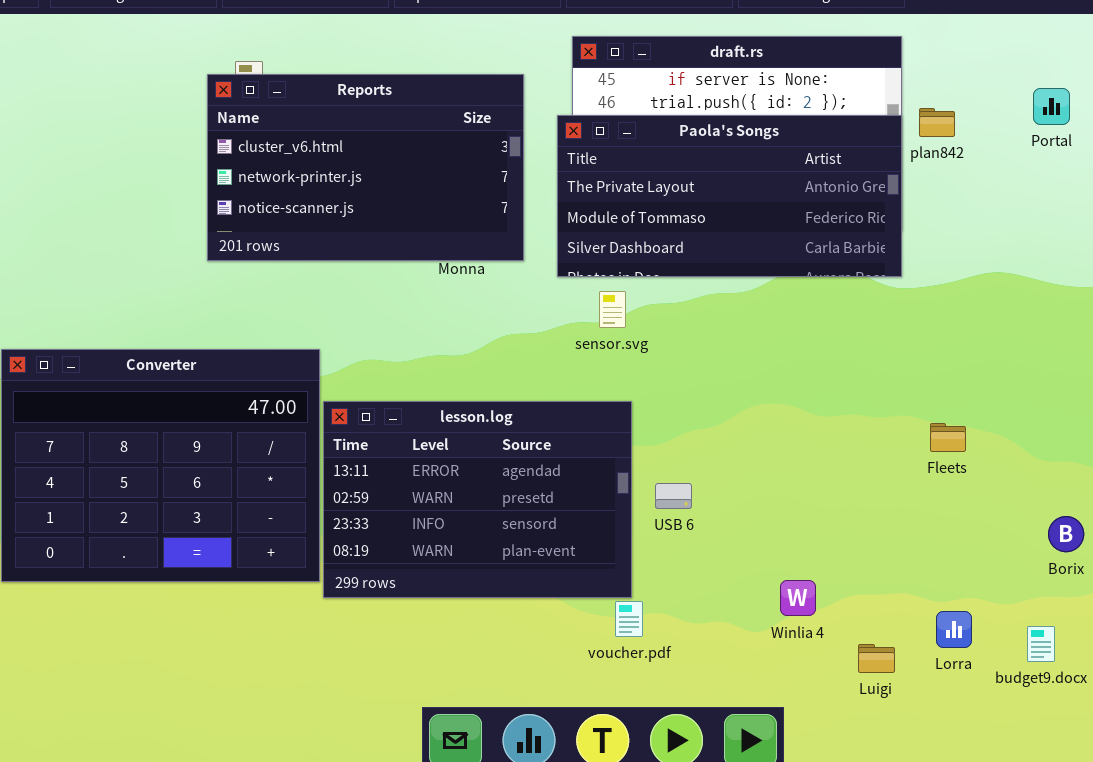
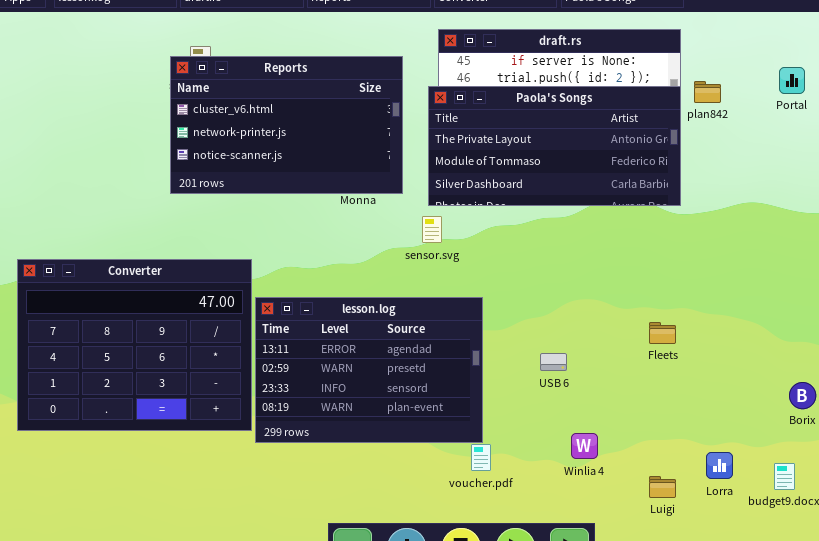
sensor.svg: [599,291,626,328] -> [422,216,442,243], moved
Fleets: [930,423,966,452] -> [649,322,676,344], moved
USB 6: [655,483,692,509] -> [540,353,567,371], moved
Winlia 4: [780,580,816,616] -> [571,433,598,459], moved

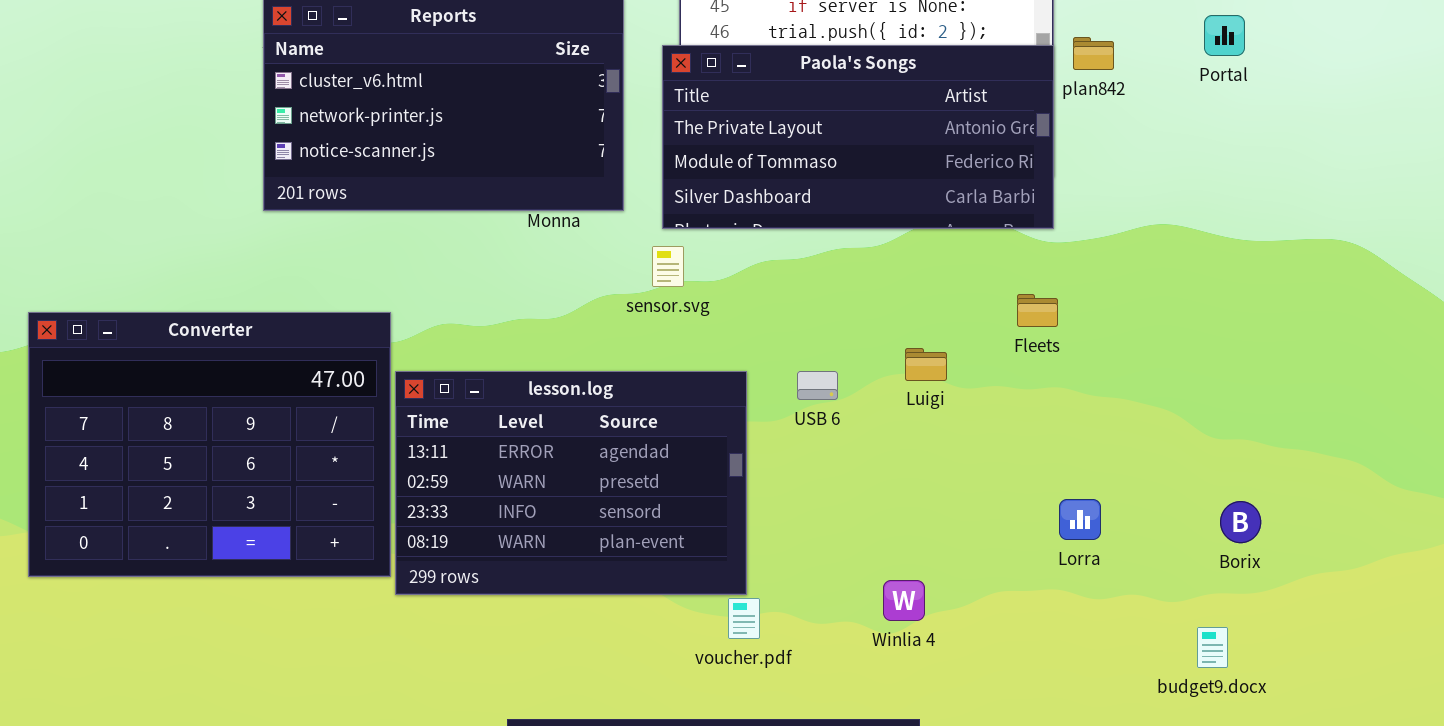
Fleets: [649,322,676,344] -> [1017,294,1058,327], moved
USB 6: [540,353,567,371] -> [797,371,838,400], moved
Lorra: [706,452,733,479] -> [1059,499,1101,540], moved
Luigi: [649,476,676,498] -> [905,348,947,381], moved

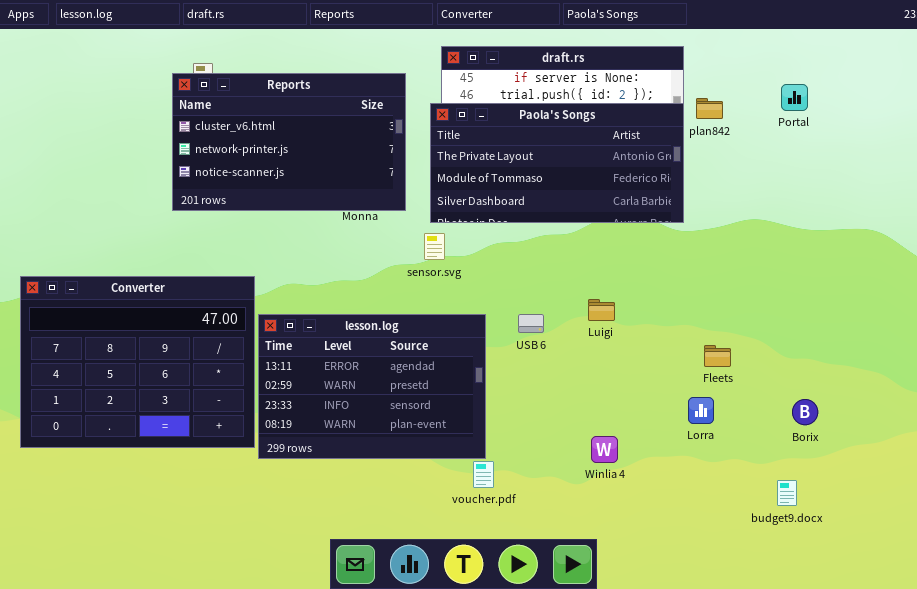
Fleets: [1017,294,1058,327] -> [704,345,731,367], moved
Winlia 4: [883,580,925,621] -> [591,436,618,463], moved

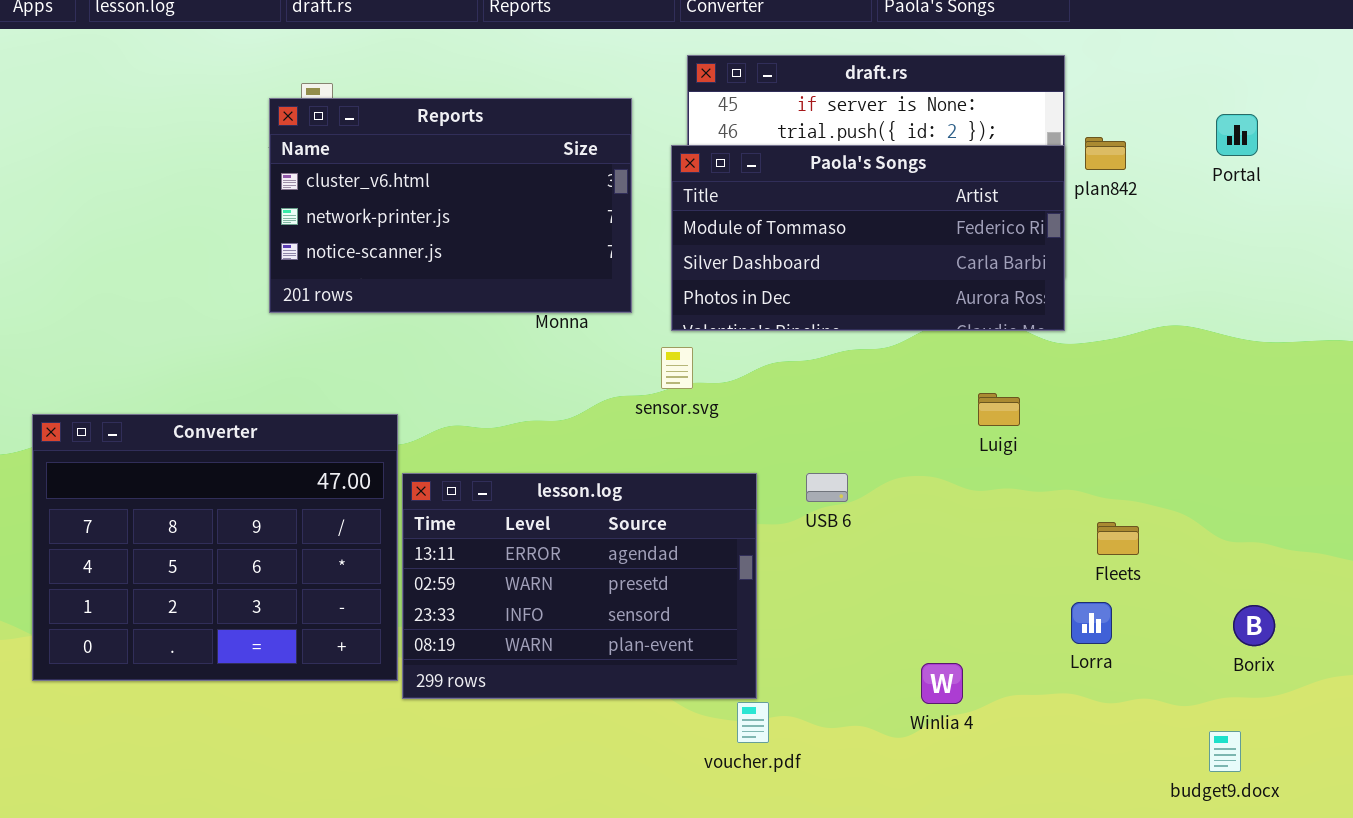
Paola's Songs: [430,103,684,223] -> [671,145,1065,331], scrolled down 1 row
Luigi: [588,299,615,321] -> [978,393,1020,426], moved

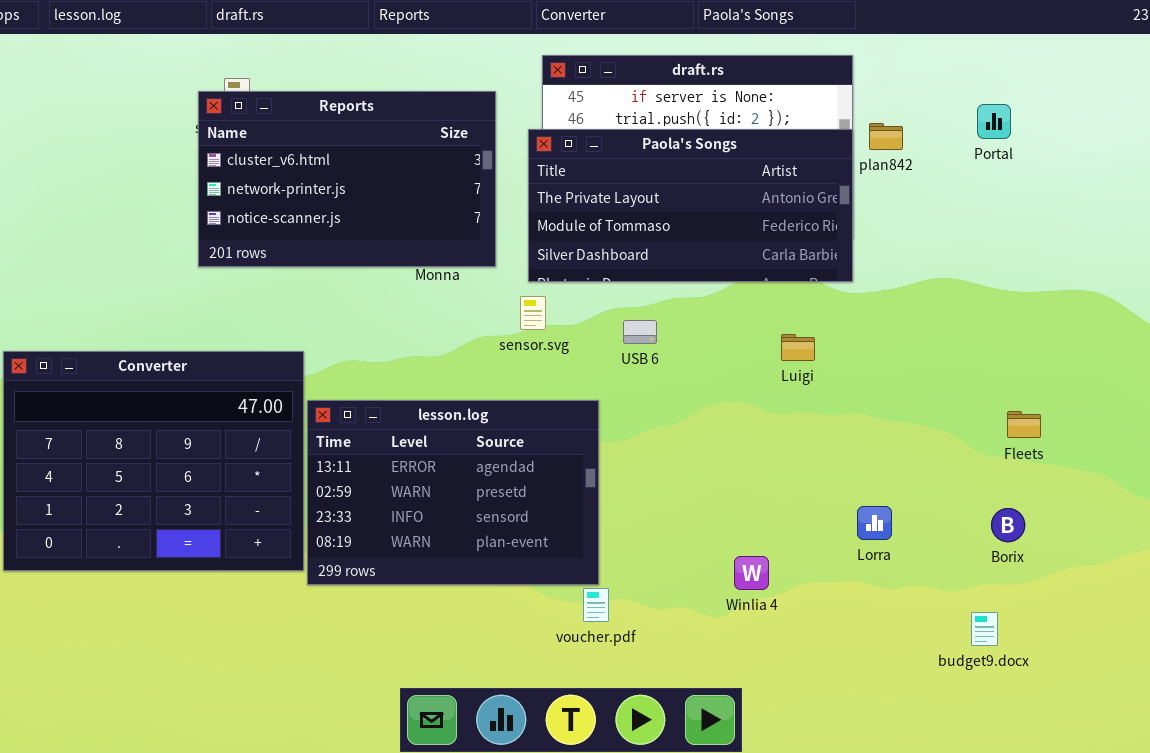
Paola's Songs: [671,145,1065,331] -> [528,129,853,282], scrolled up 1 row
USB 6: [806,473,848,502] -> [623,320,657,344], moved
Fleets: [1097,522,1139,555] -> [1007,411,1041,438], moved

